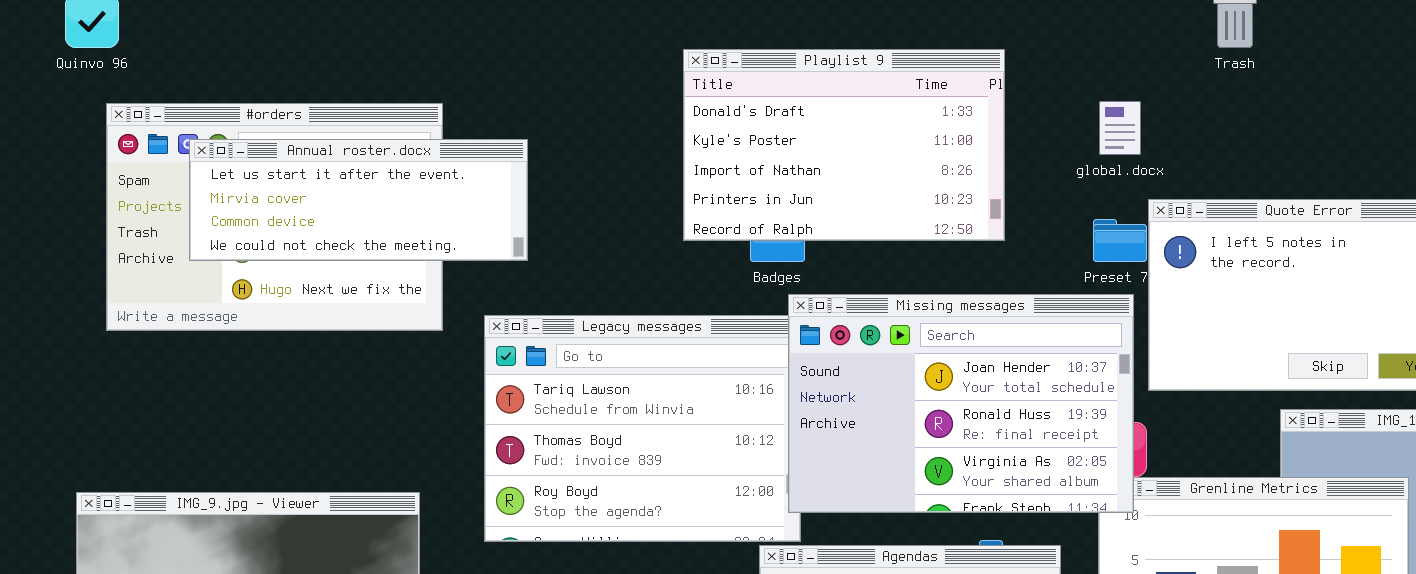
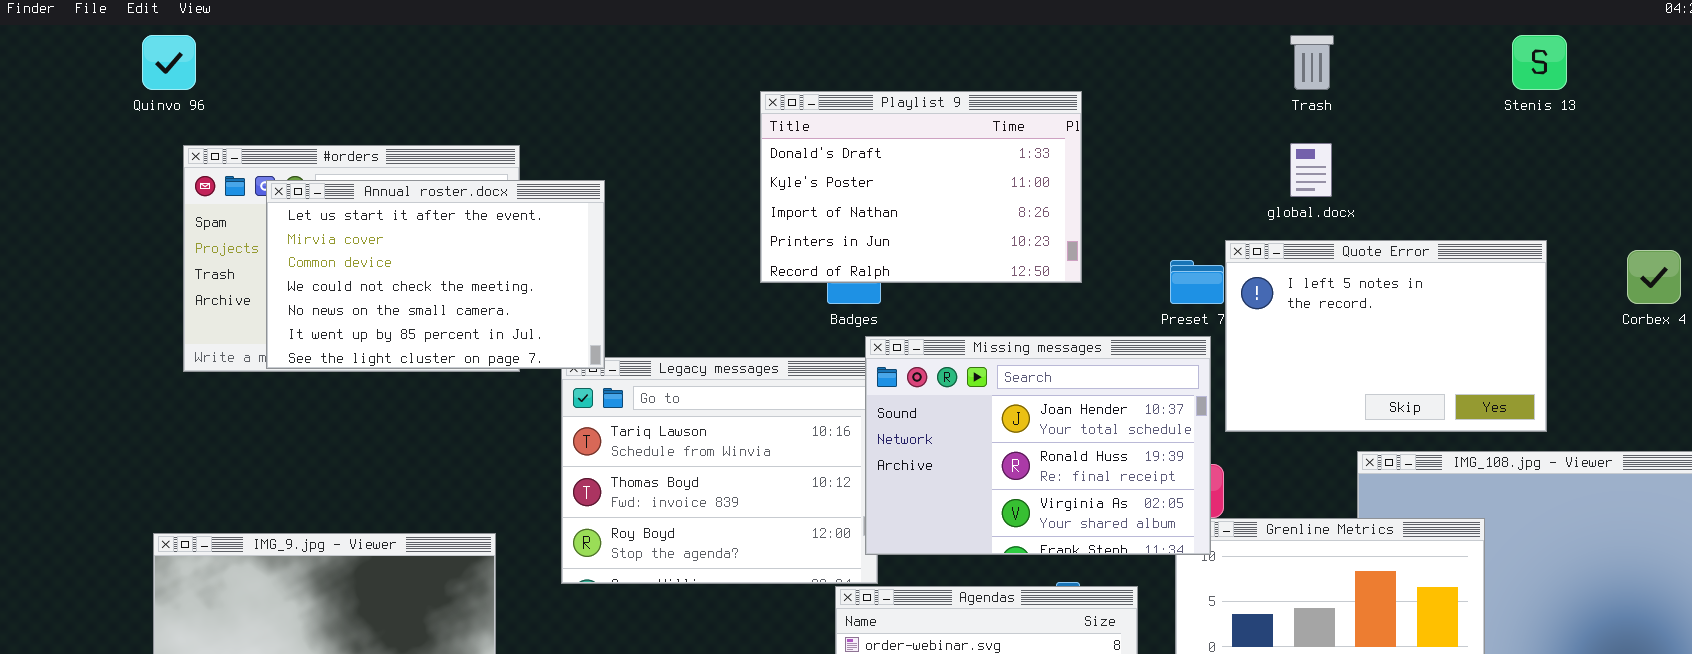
global.docx: [1099,101,1141,155] -> [1290,143,1332,197], moved
Annual roster.docx: [189,139,528,261] -> [266,180,605,369], resized

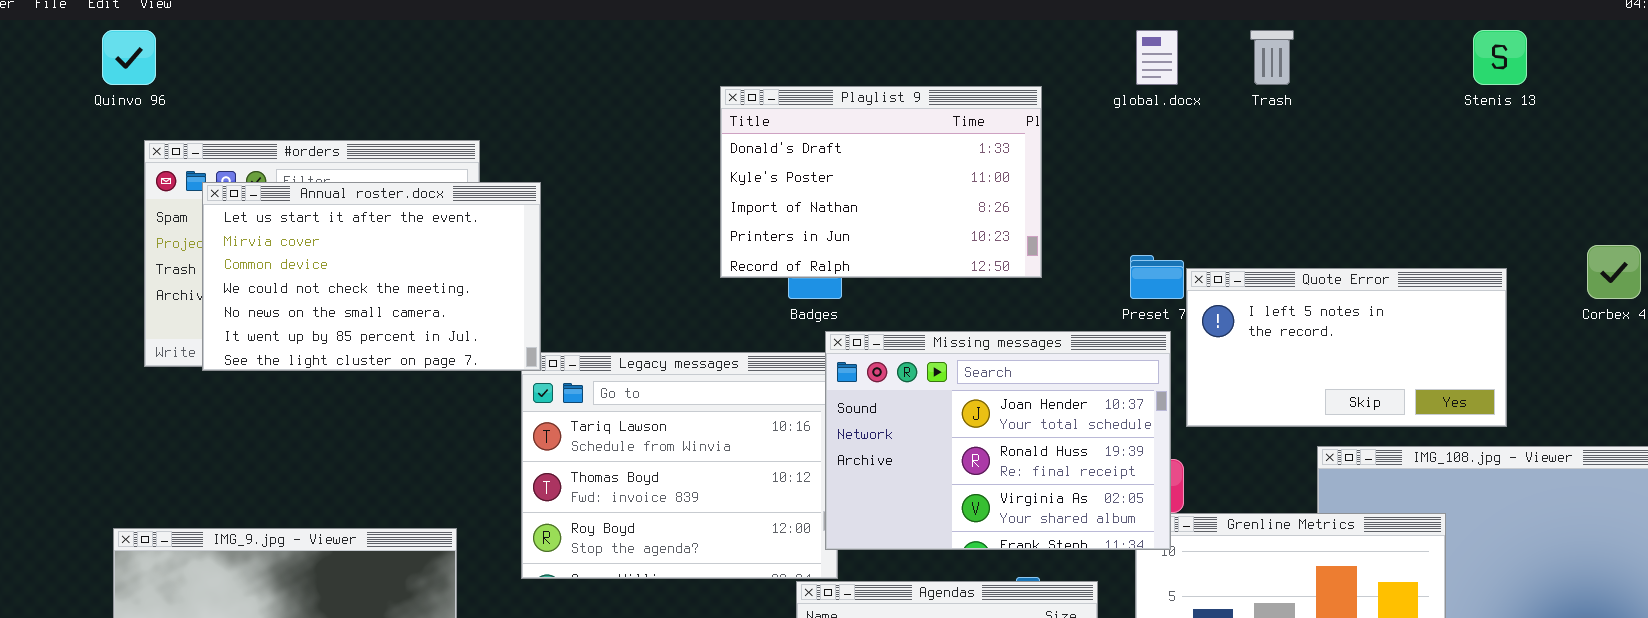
global.docx: [1290,143,1332,197] -> [1136,30,1178,85], moved
Annual roster.docx: [266,180,605,369] -> [202,182,541,371], moved
Quote Error: [1225,240,1547,432] -> [1186,268,1507,427], resized

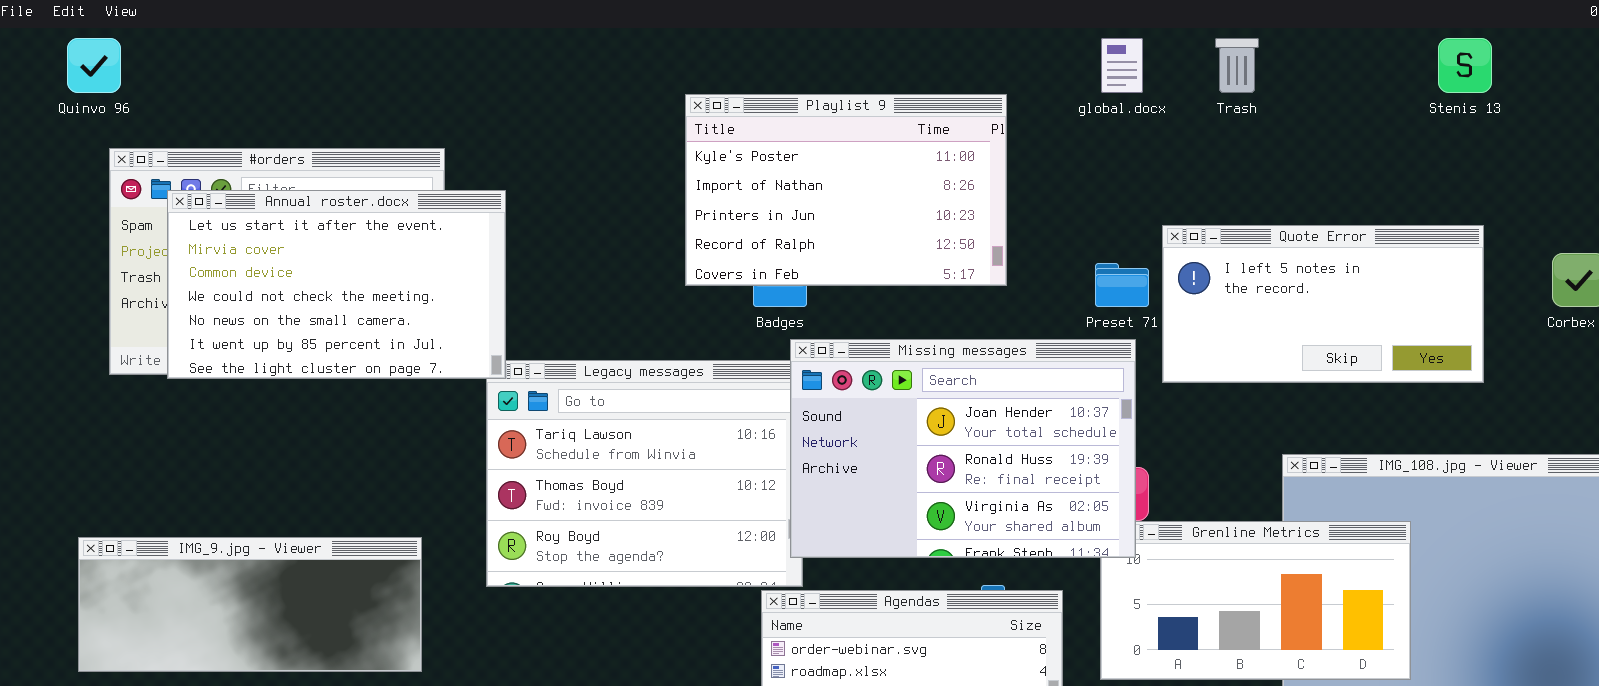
Playlist 9: [720,86,1042,278] -> [685,94,1007,286], scrolled down 1 row
Quote Error: [1186,268,1507,427] -> [1162,225,1484,383], moved

